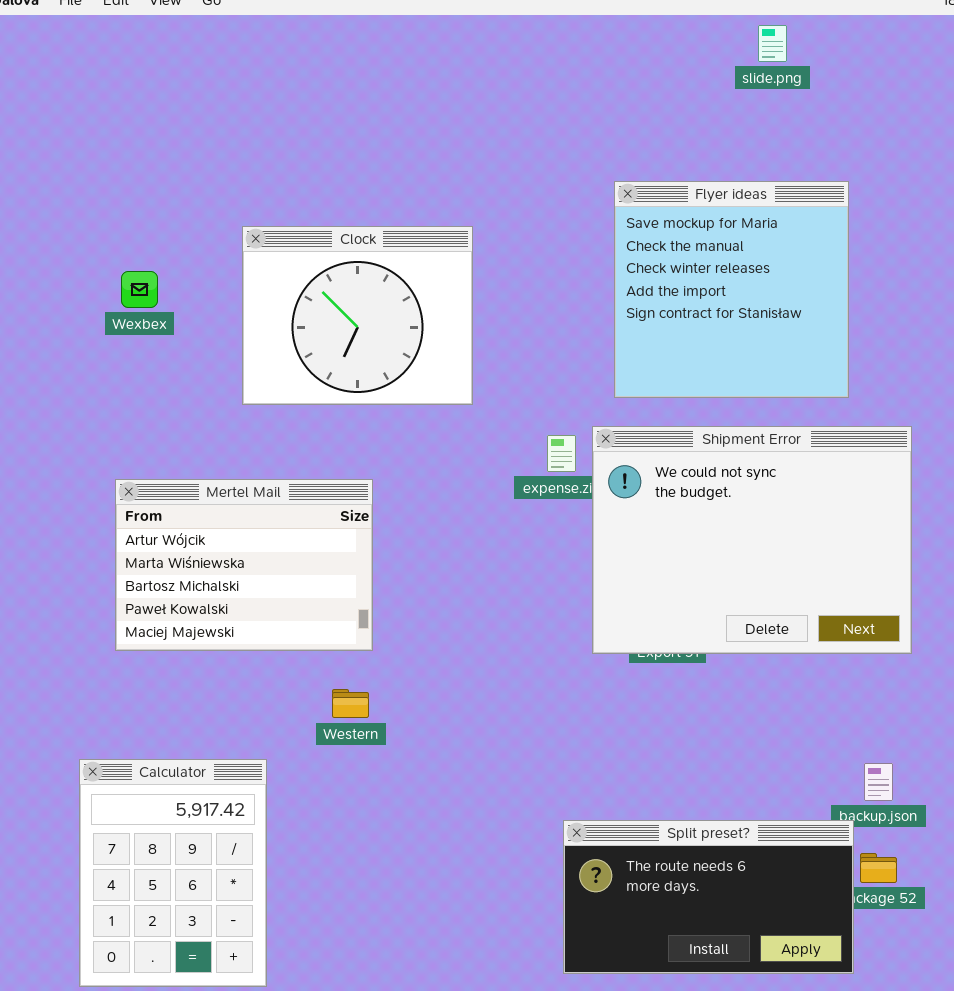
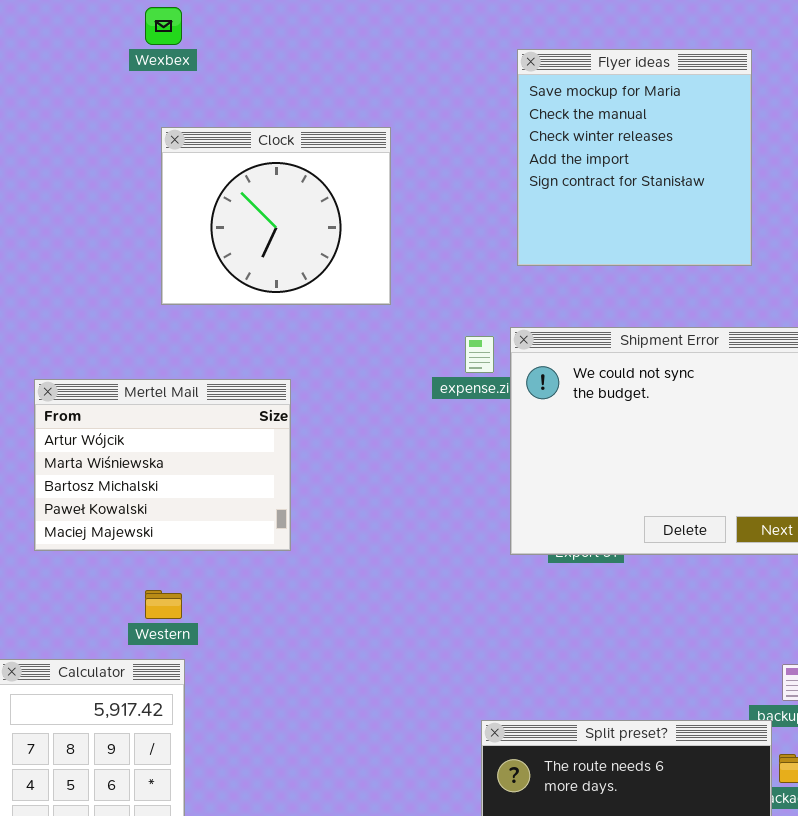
Flyer ideas: [614,181,849,398] -> [517,49,752,266], moved
Wexbex: [121,271,158,308] -> [145,7,182,45], moved
Western: [332,689,369,718] -> [145,590,182,619], moved

